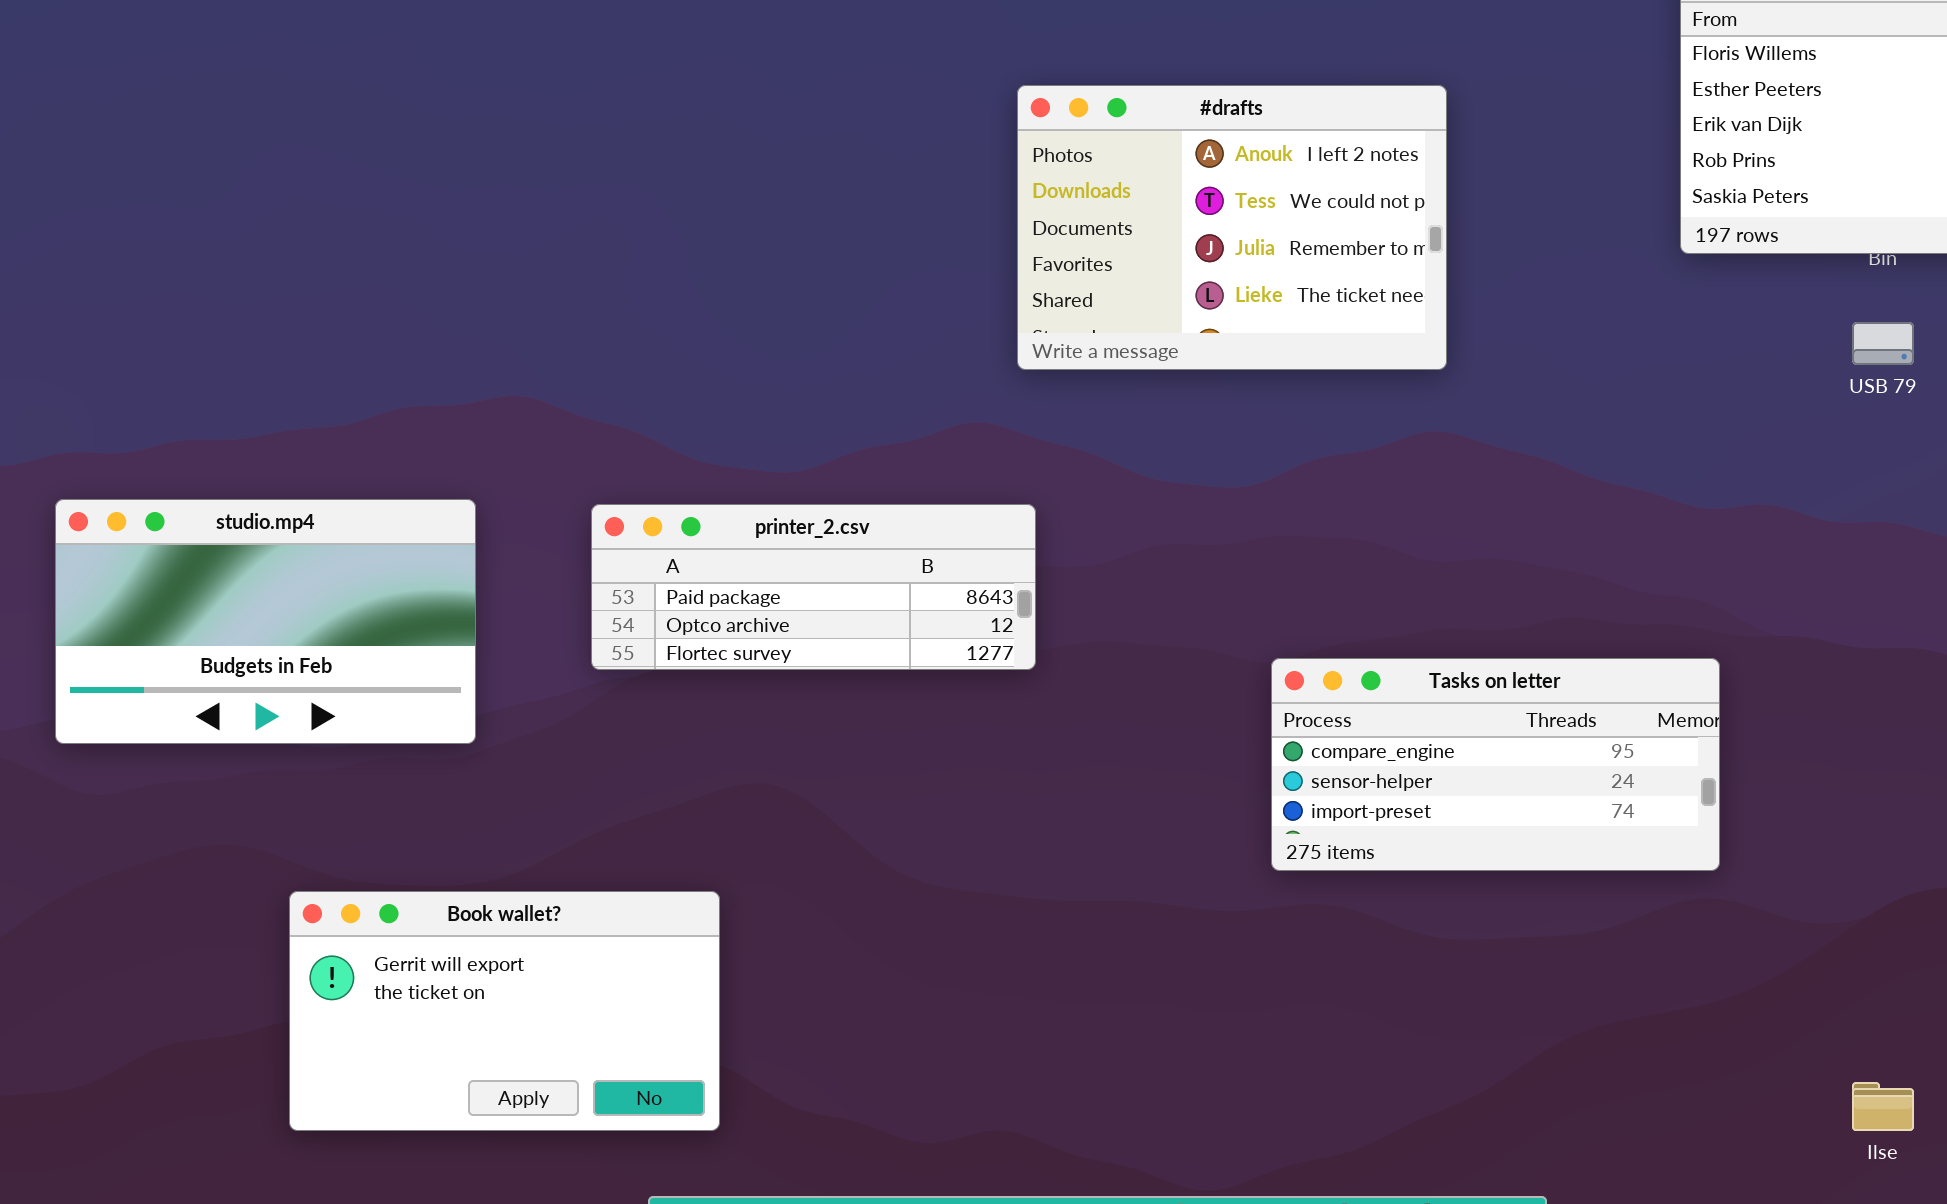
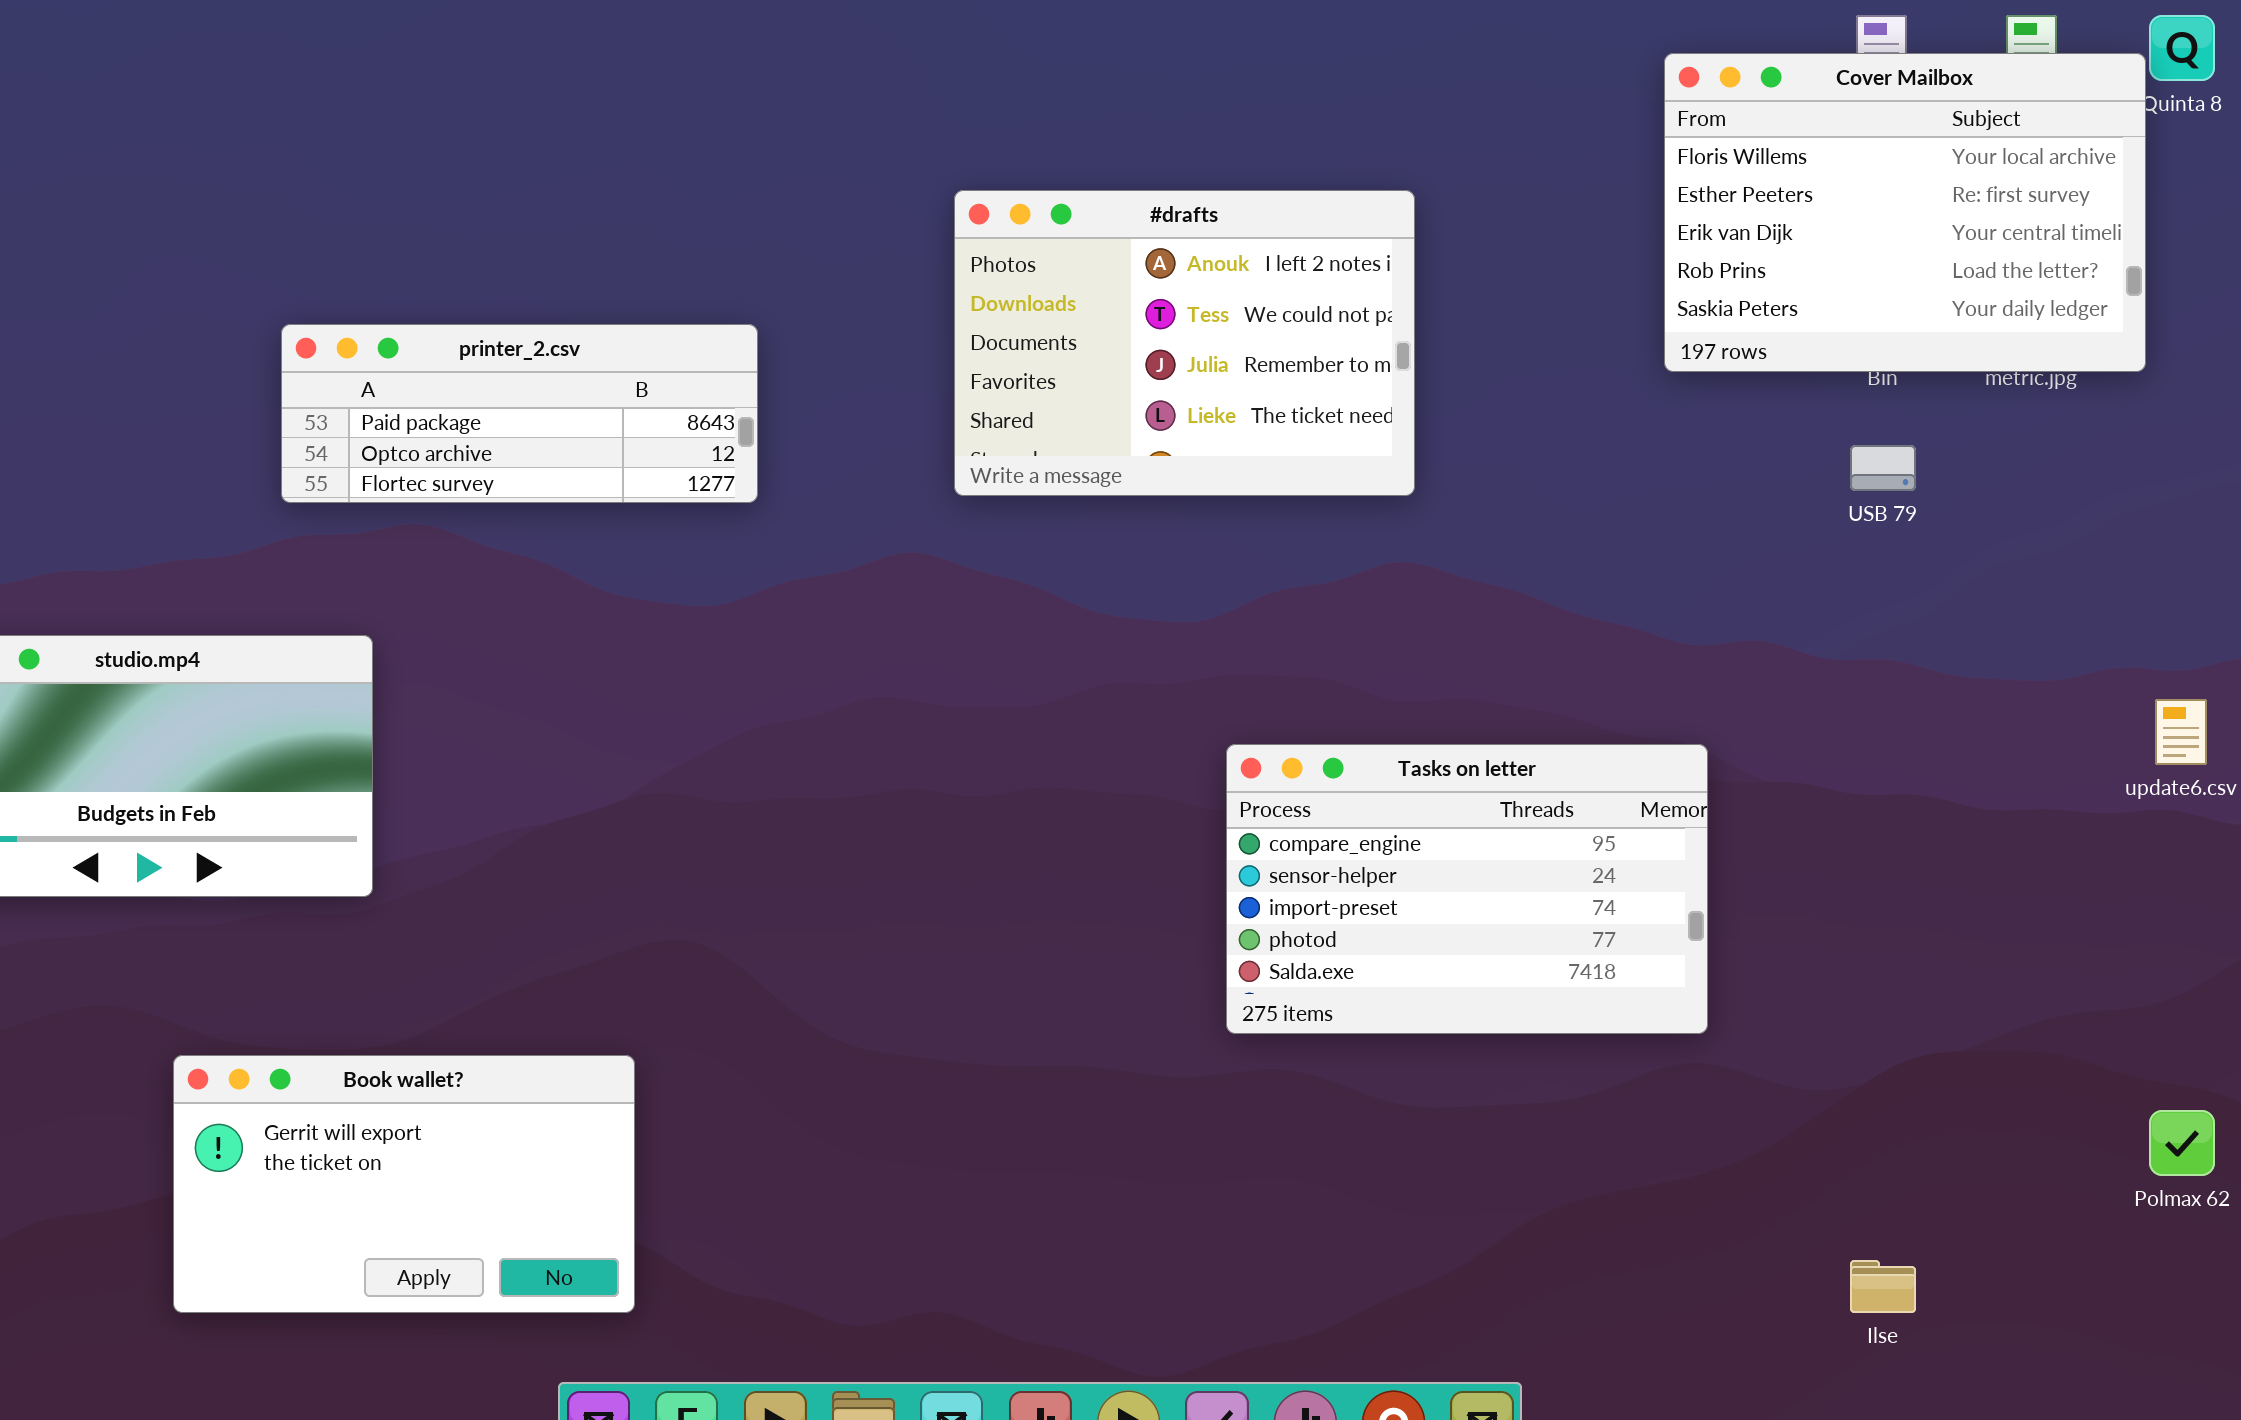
printer_2.csv: [591,504,1036,670] -> [281,324,758,503], moved
Tasks on letter: [1271,658,1720,871] -> [1226,744,1708,1034], resized

